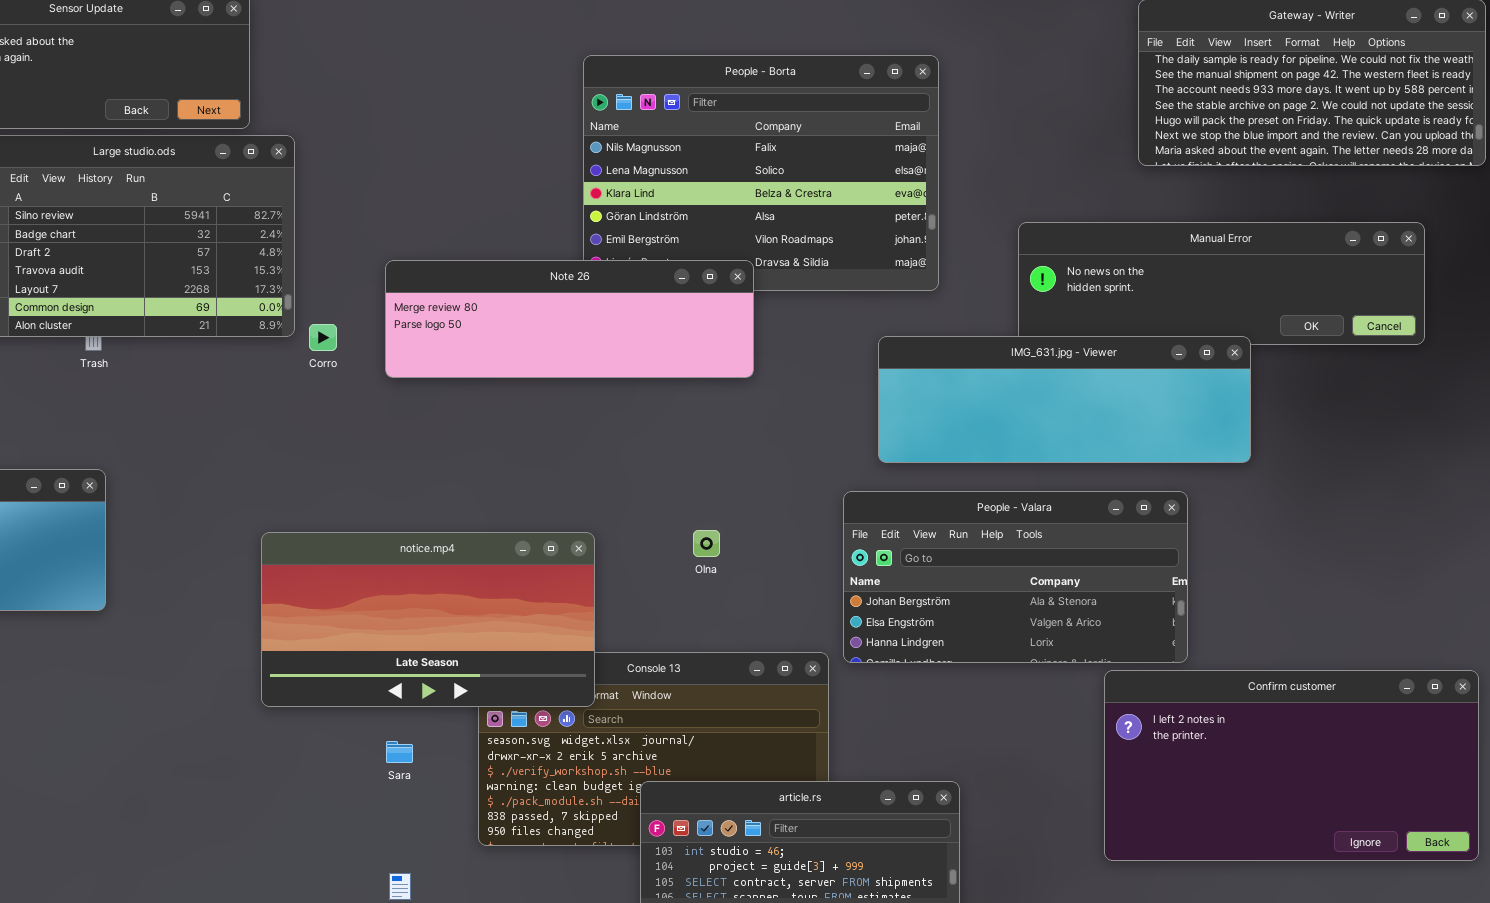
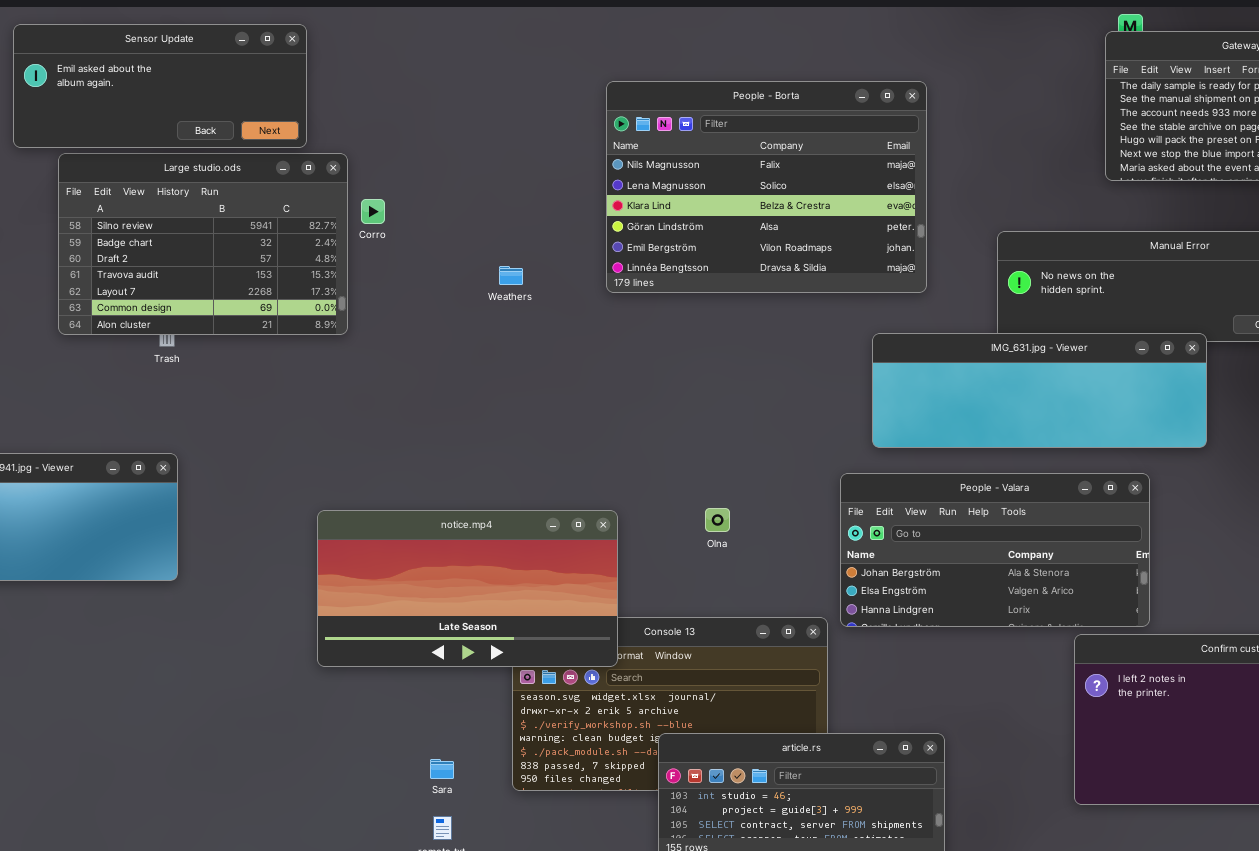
Note 26: [385,260,754,378] -> none, closed
Corro: [309,324,337,351] -> [361,199,385,224], moved
Sara: [386,741,413,763] -> [430,759,454,779], moved

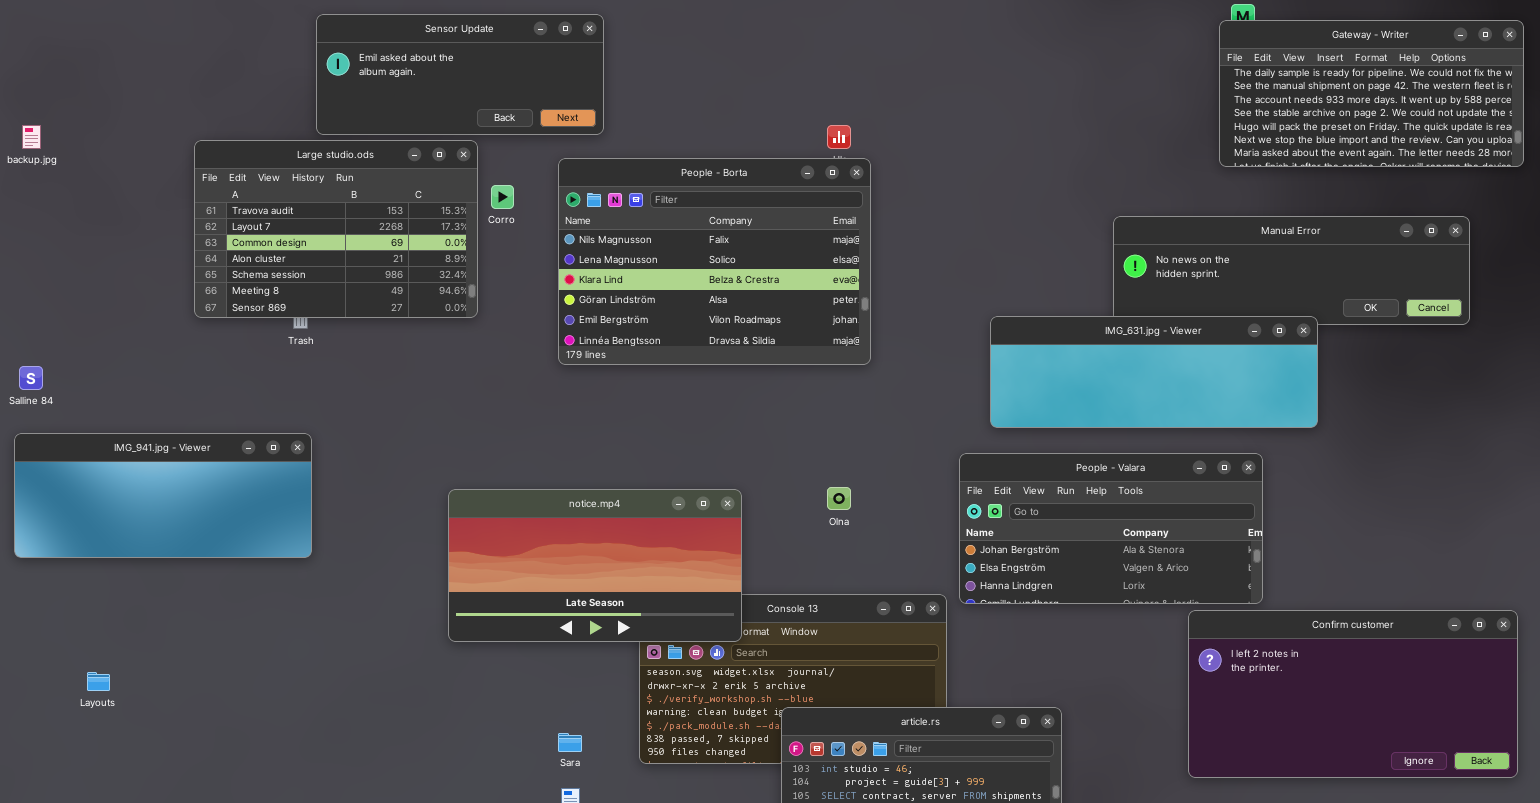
Sensor Update: [13,24,307,148] -> [316,14,604,135], moved
People - Borta: [606,81,927,293] -> [558,158,871,365], moved
Large studio.ods: [58,153,348,335] -> [194,140,478,318], scrolled down 3 rows

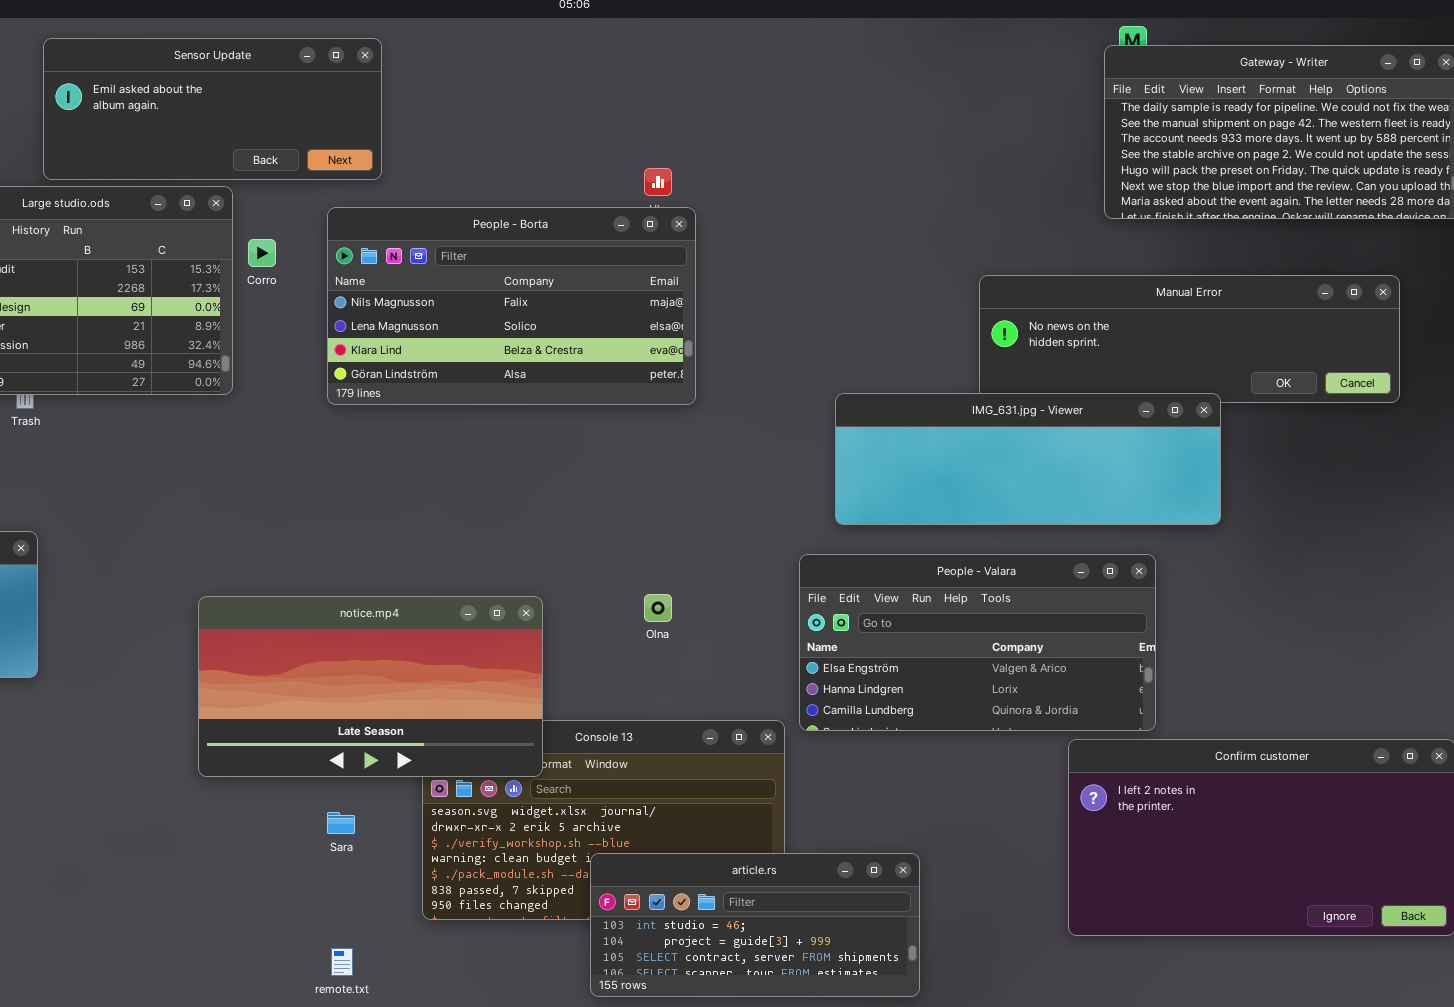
People - Borta: [558,158,871,365] -> [327,207,696,405], resized
People - Valara: [959,453,1263,604] -> [799,554,1156,731], scrolled down 1 row
Sara: [558,733,582,752] -> [327,812,355,834], moved

